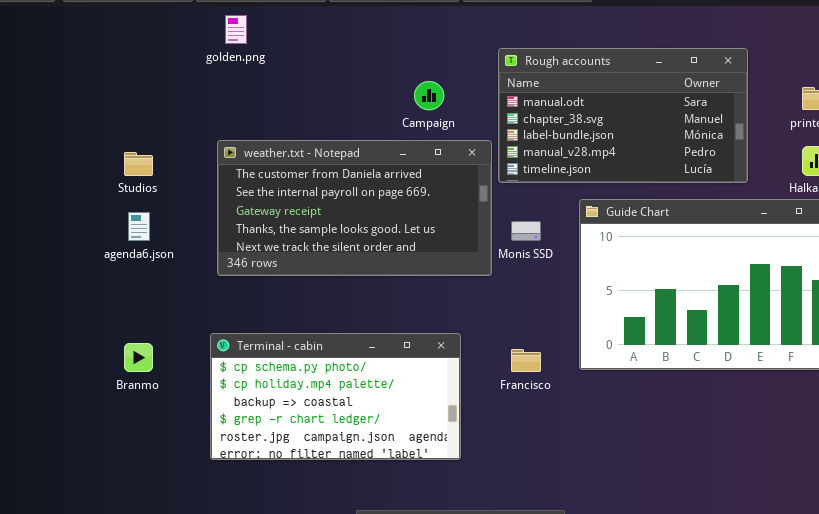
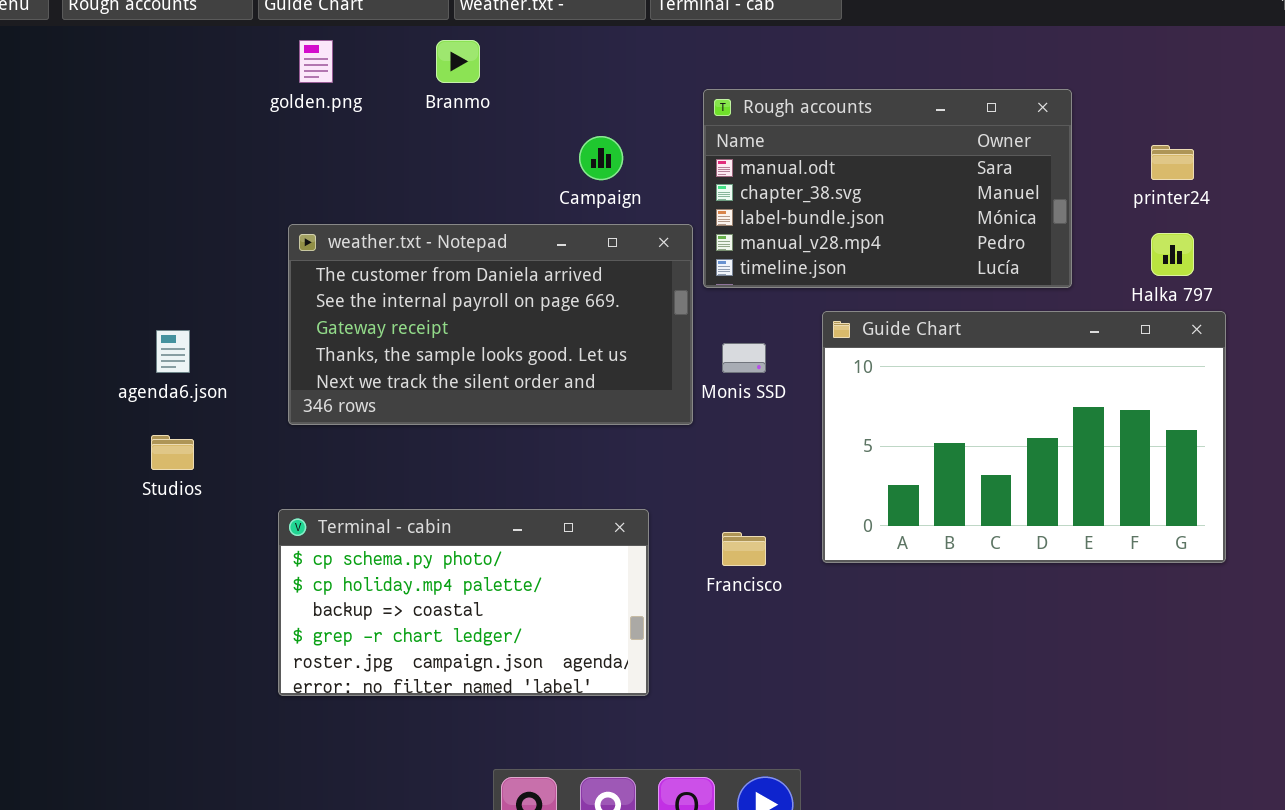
Studios: [124,152,153,176] -> [151,435,194,470], moved
Branmo: [124,343,153,372] -> [436,40,480,83], moved

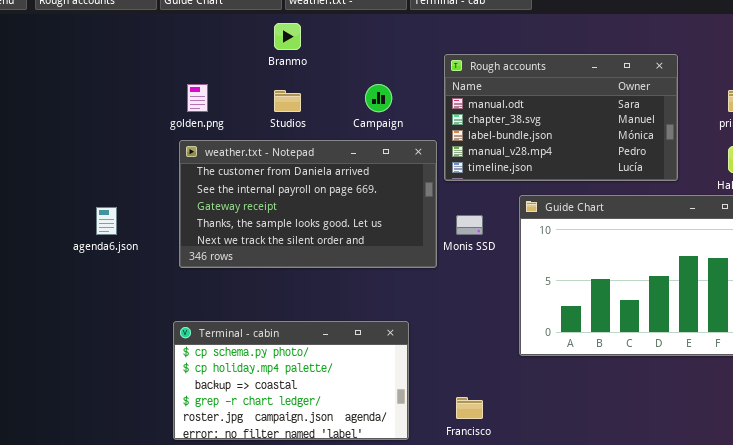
golden.png: [299,40,333,83] -> [187,84,208,112], moved
Studios: [151,435,194,470] -> [274,90,301,112], moved
Francisco: [722,532,766,566] -> [456,397,483,419], moved

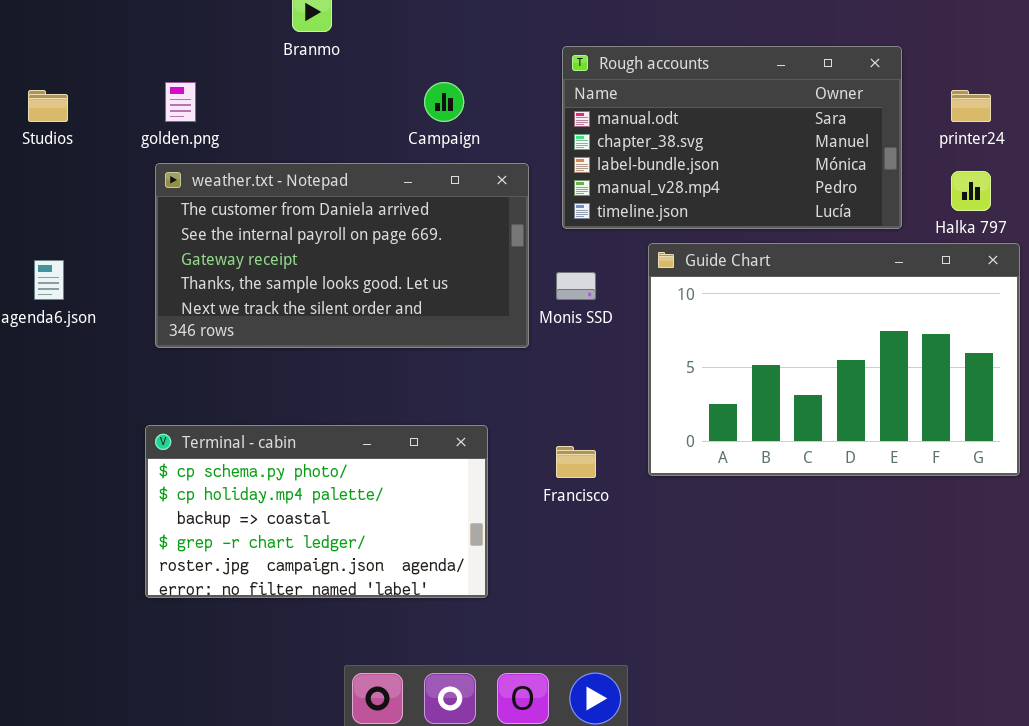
Rough accounts: [444,54,678,181] -> [562,46,902,229], moved
Studios: [274,90,301,112] -> [28,90,68,122], moved
Francisco: [456,397,483,419] -> [556,446,596,478], moved

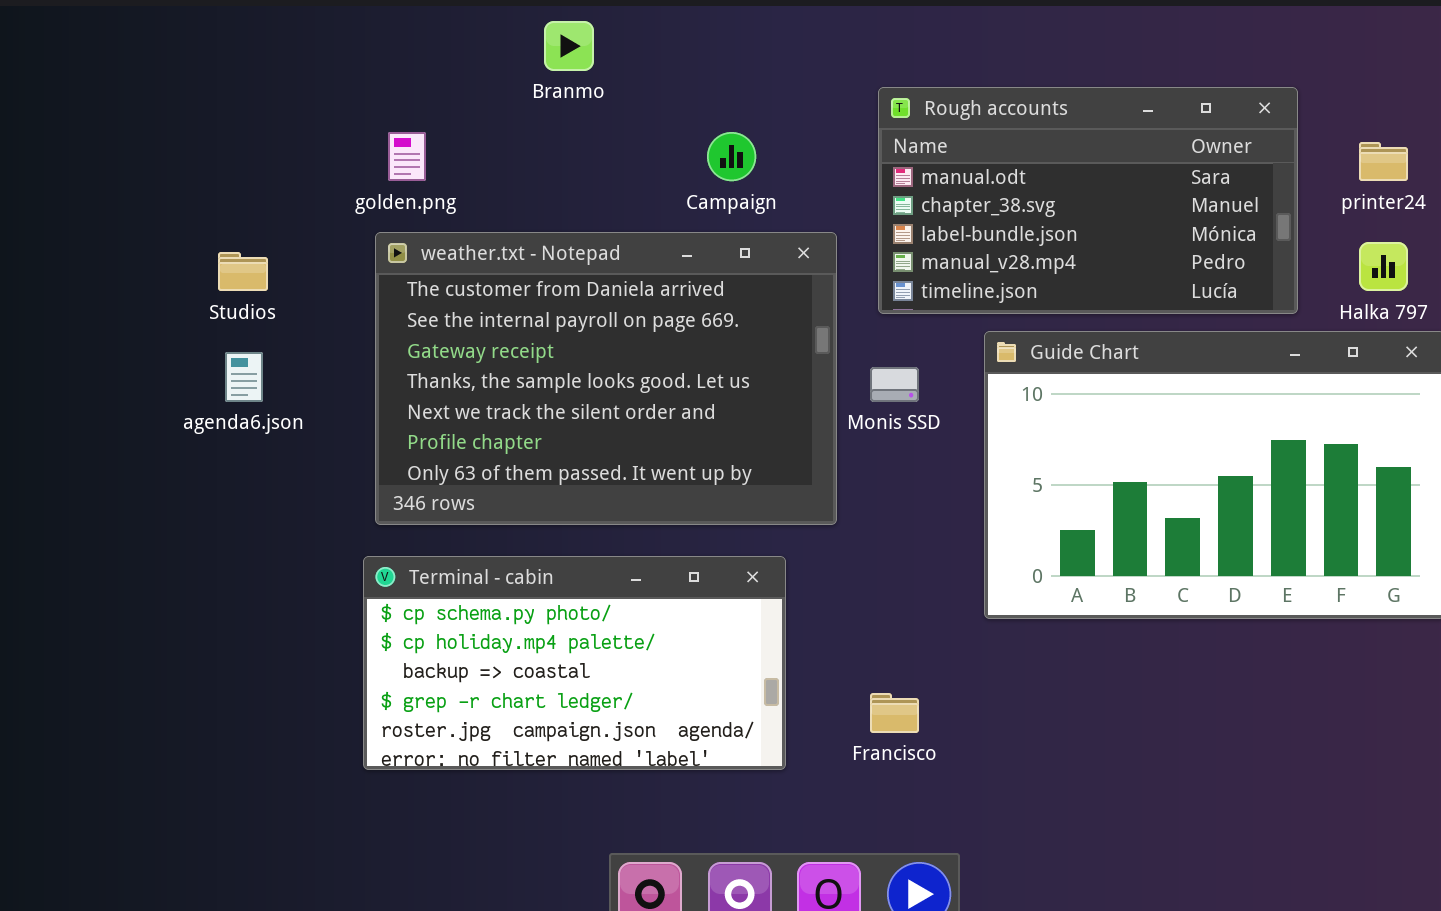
Studios: [28,90,68,122] -> [218,252,268,291], moved
weather.txt - Notepad: [155,163,529,348] -> [375,232,837,525], resized
Francisco: [556,446,596,478] -> [870,693,919,733], moved

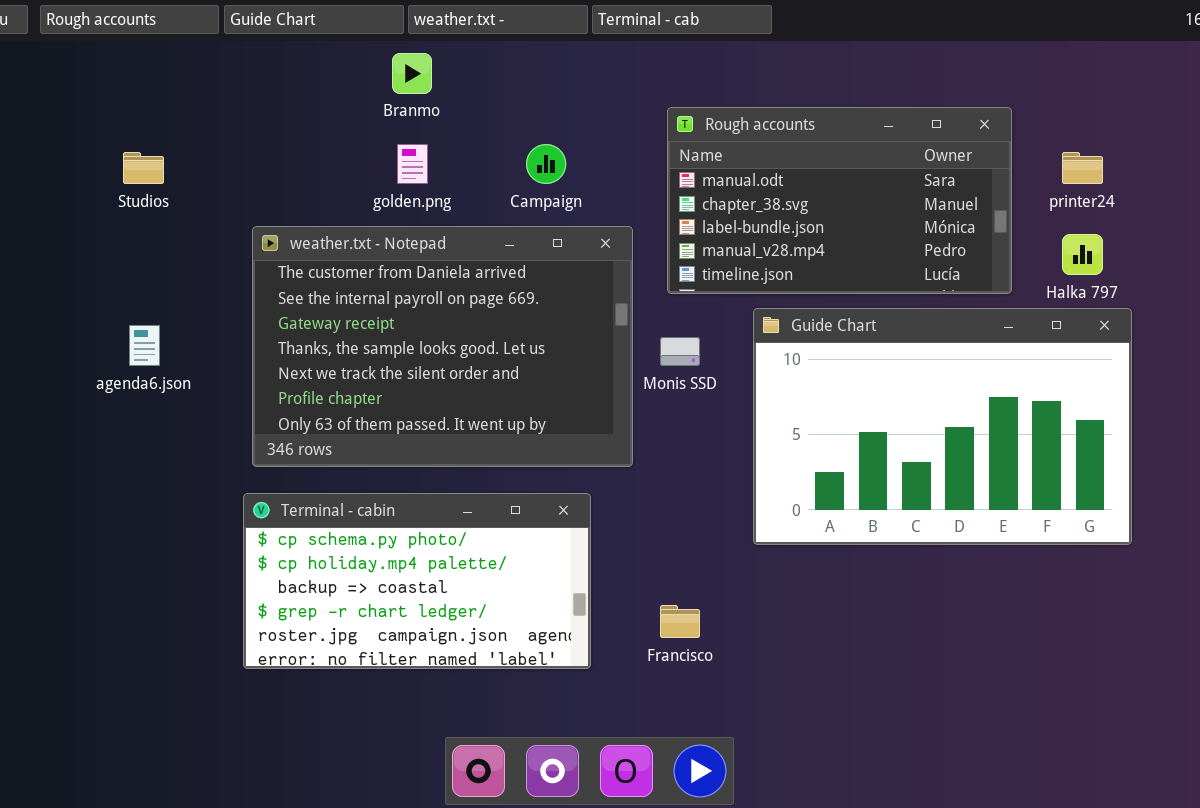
golden.png: [388,132,426,181] -> [397,144,428,184], moved
Studios: [218,252,268,291] -> [123,152,164,184], moved

